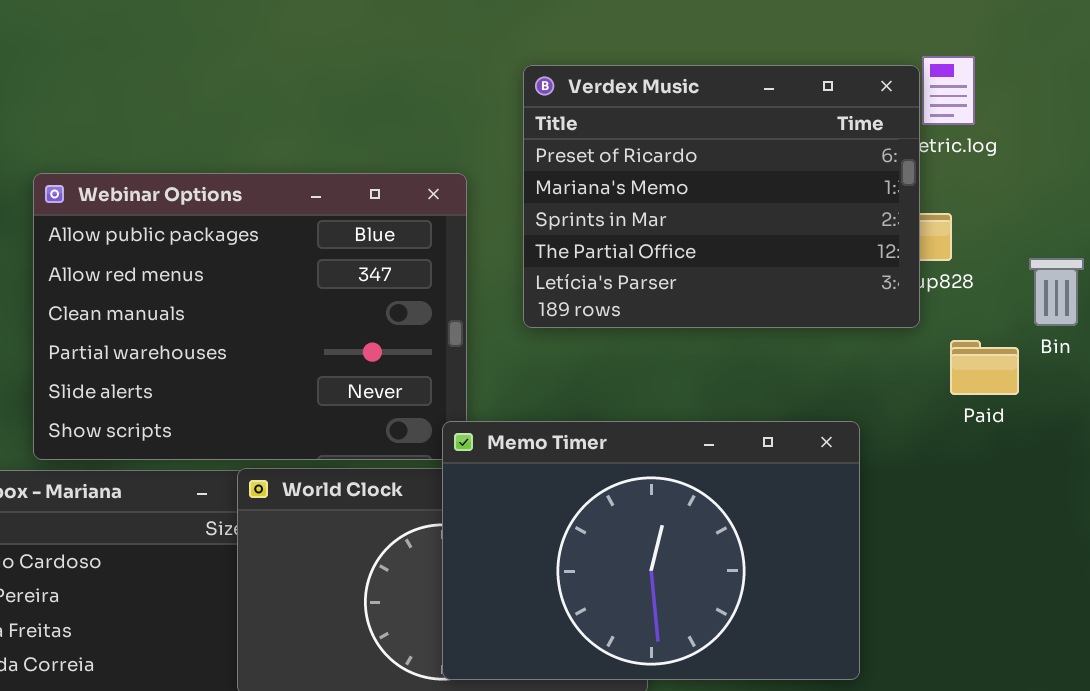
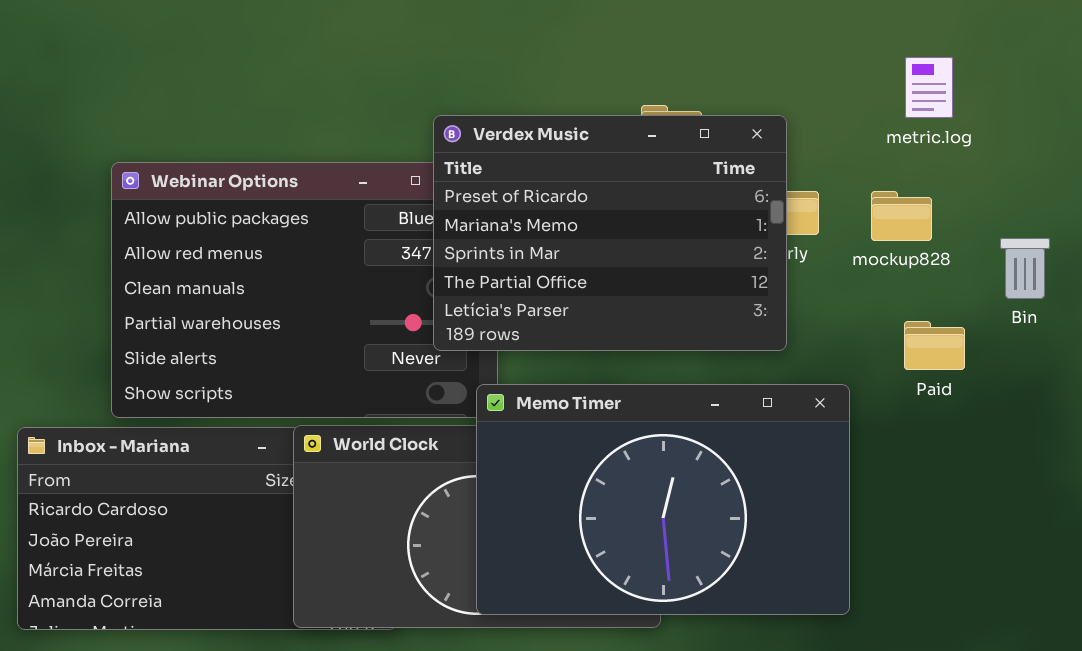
Verdex Music: [523,65,920,328] -> [433,115,787,351], moved
Paid: [950,340,1019,395] -> [904,321,965,370], moved

